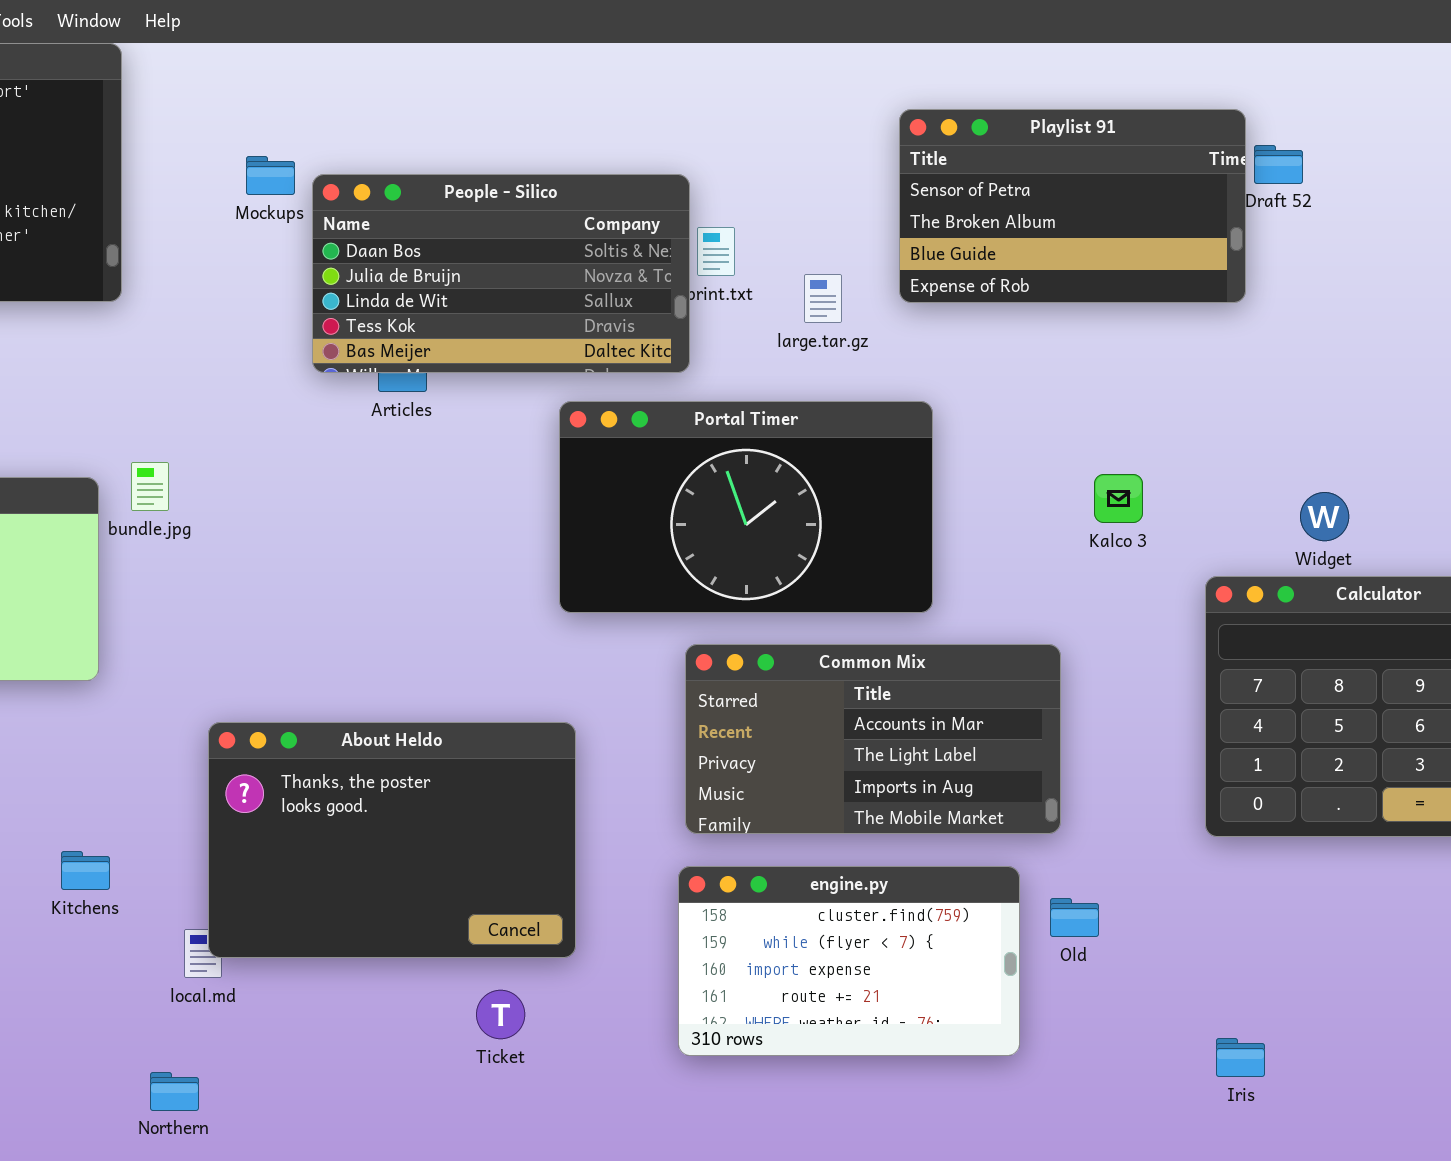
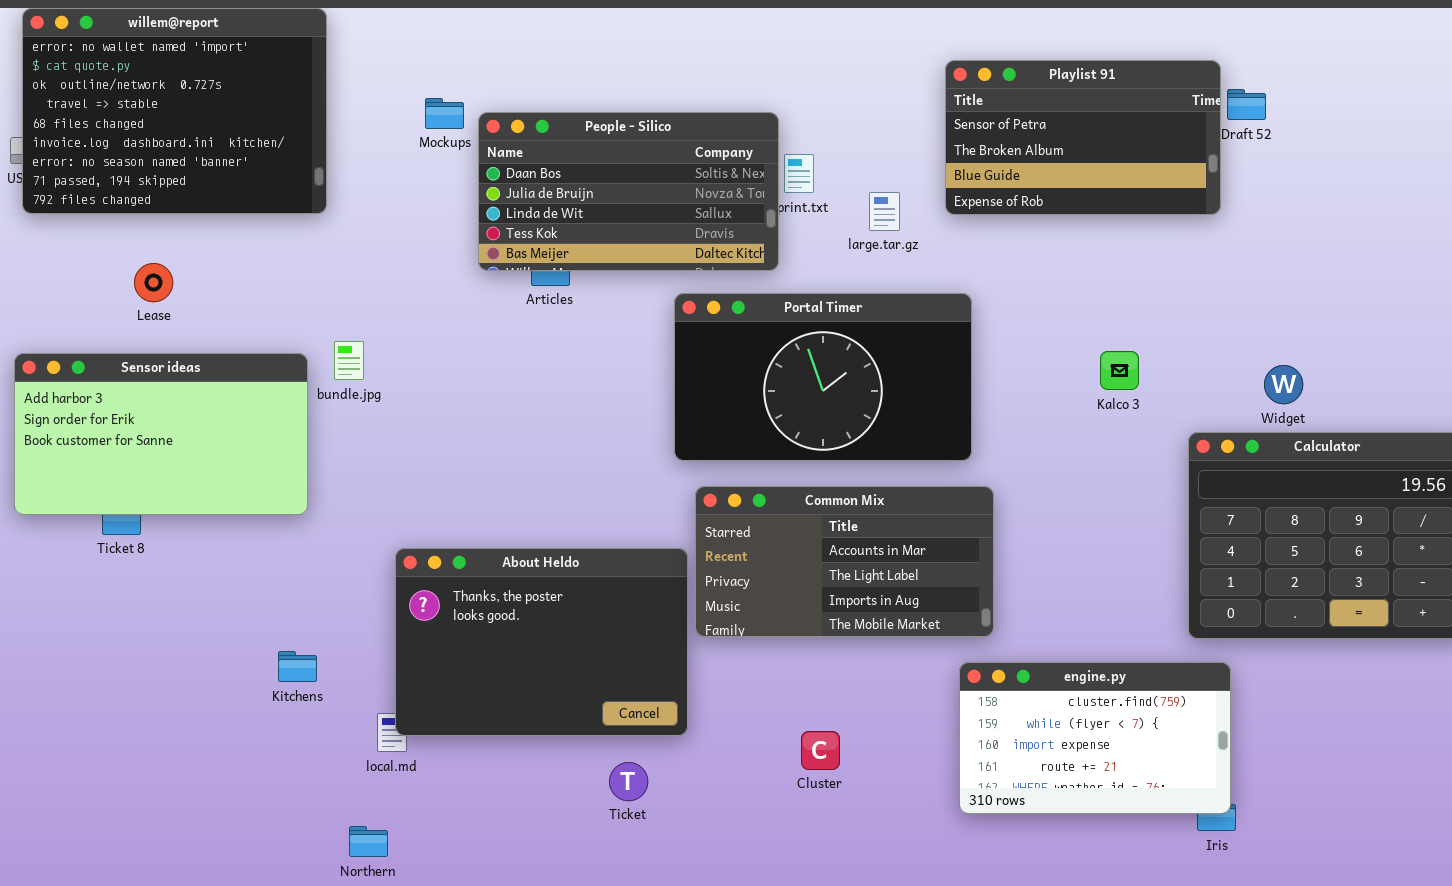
Common Mix: [685,644,1061,834] -> [695,486,994,637], moved
engine.py: [678,866,1020,1056] -> [959,662,1231,814], moved

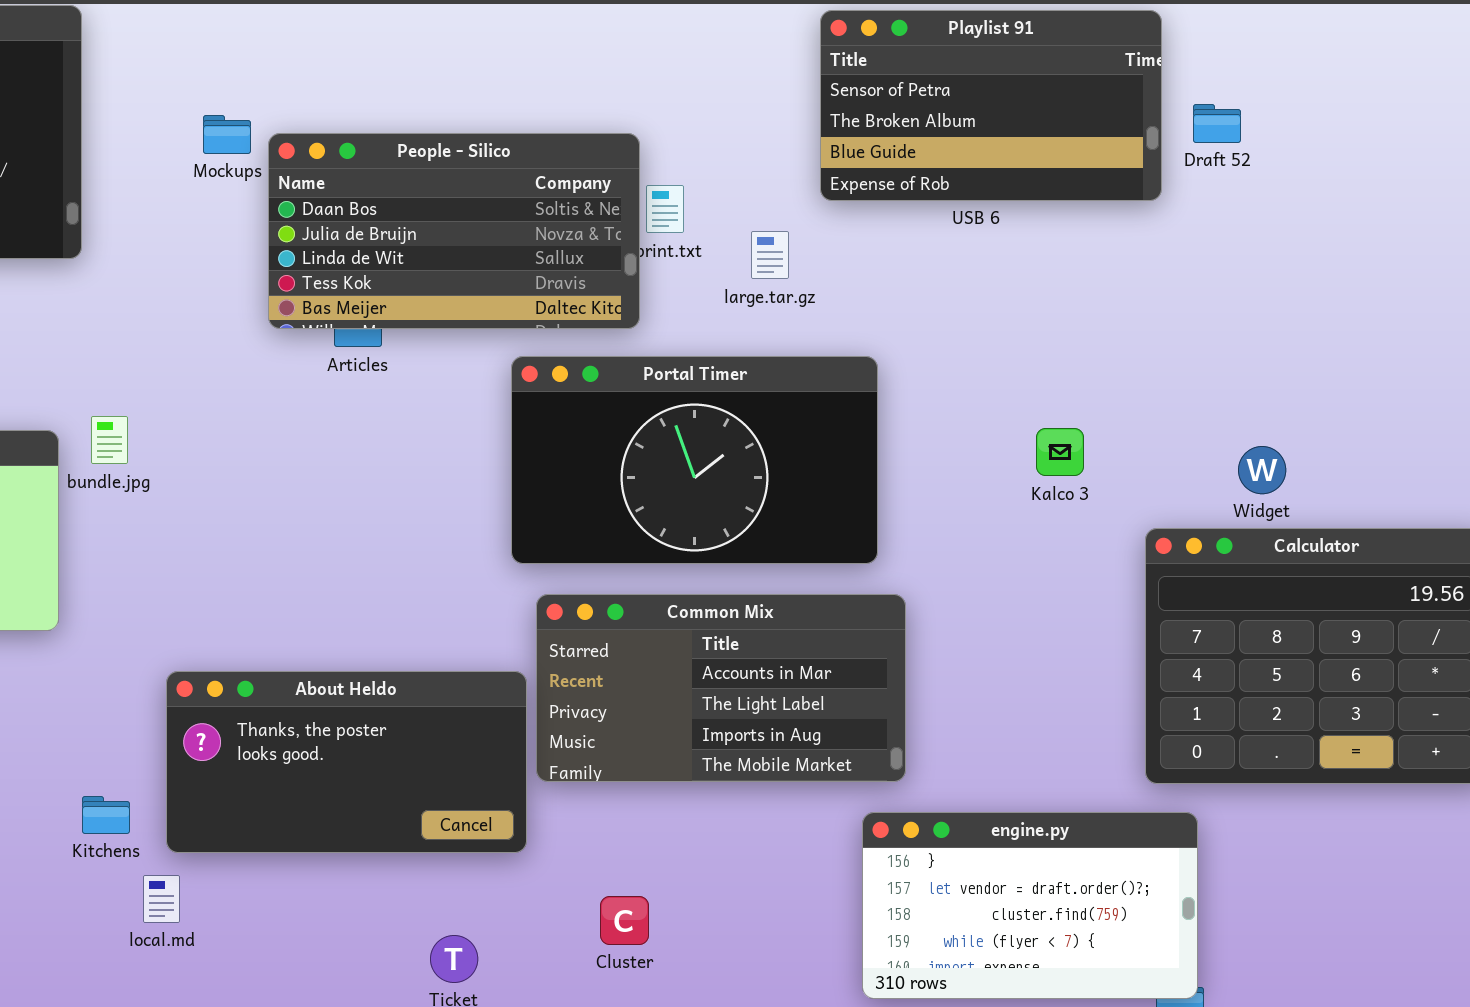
Playlist 91: [945,60,1221,215] -> [820,10,1162,201], moved
About Heldo: [395,548,688,736] -> [166,671,527,853], resized
Kitchens: [278,651,317,682] -> [82,796,130,834], moved
engine.py: [959,662,1231,814] -> [862,812,1198,999], scrolled up 2 rows
Cluster: [801,731,840,770] -> [600,896,649,945], moved

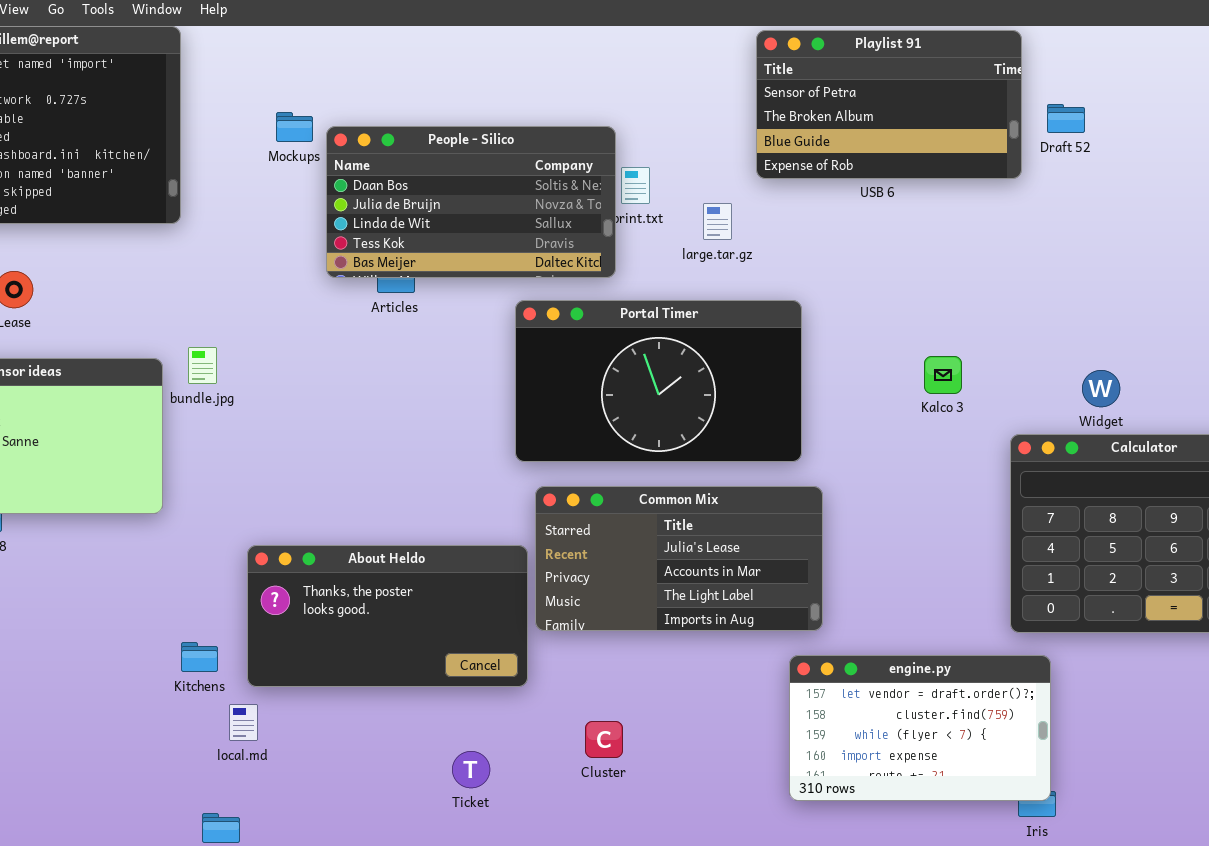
Common Mix: [536,594,906,782] -> [535,486,823,631], scrolled up 1 row
engine.py: [862,812,1198,999] -> [789,655,1051,801], scrolled down 1 row

